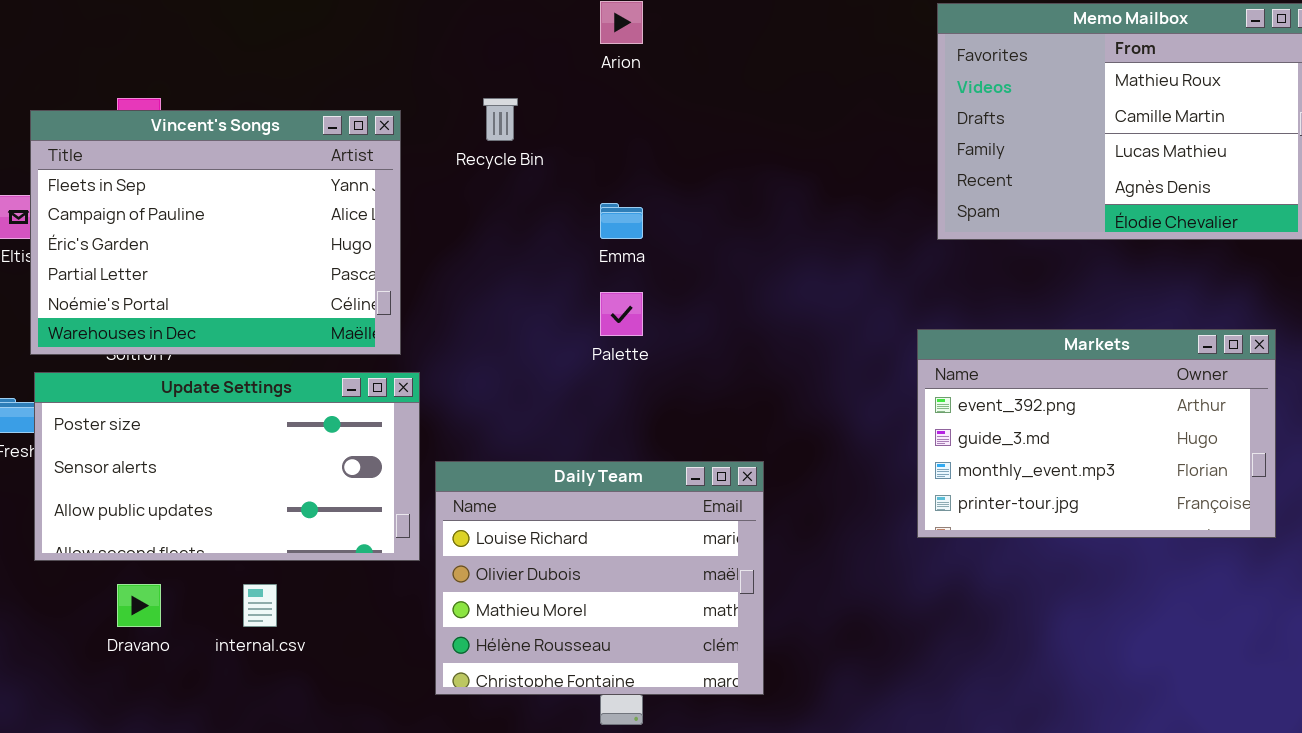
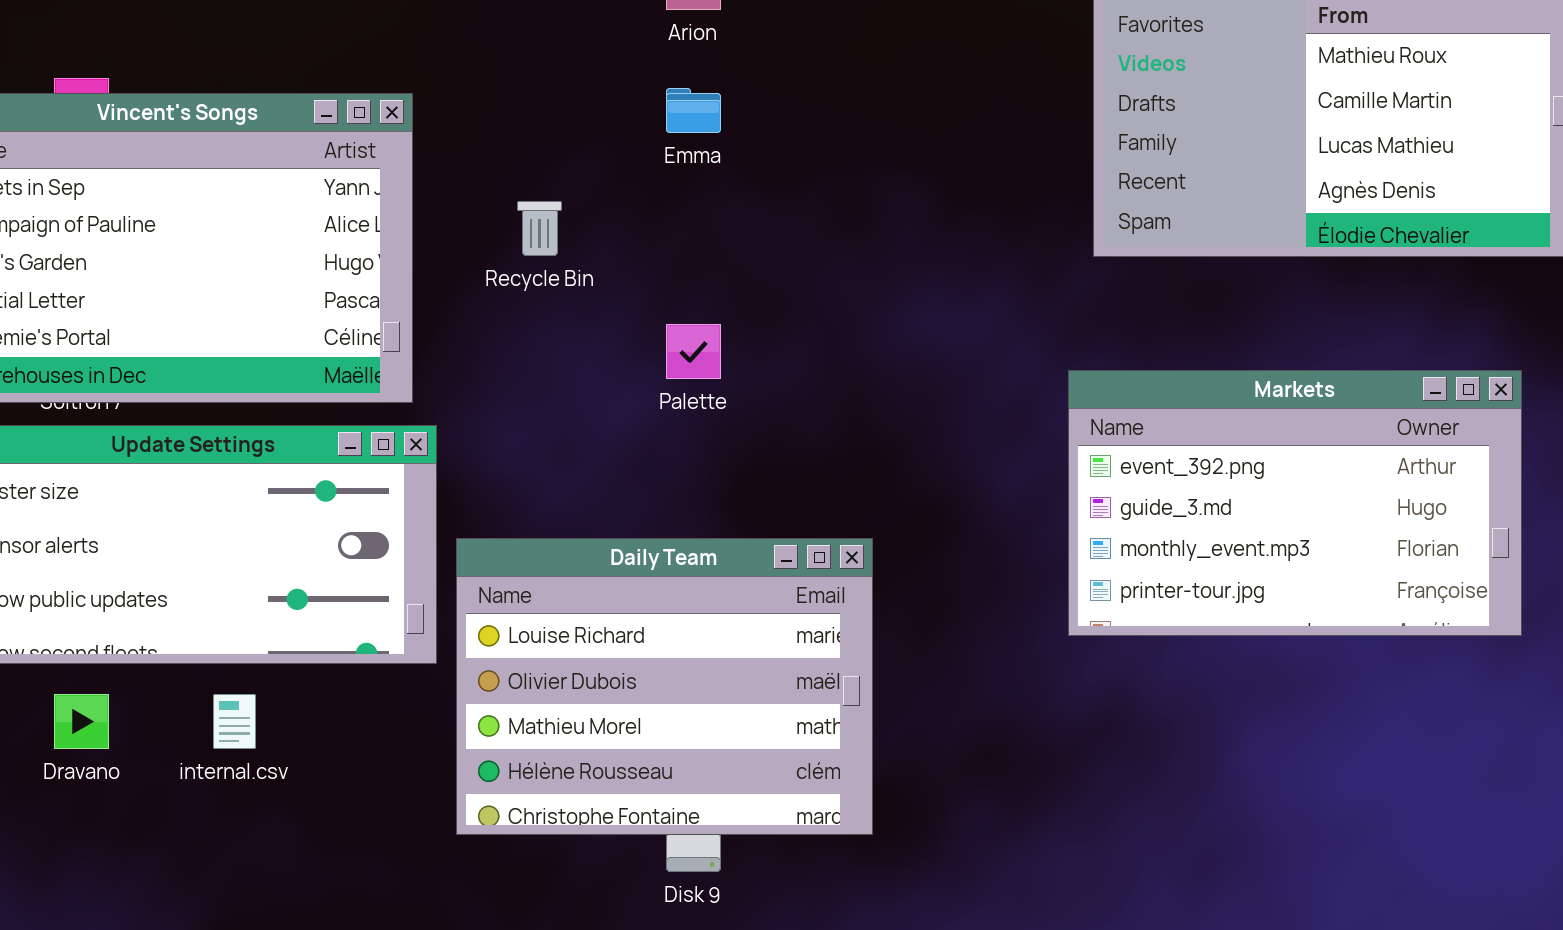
Recycle Bin: [483,98,518,141] -> [517,201,562,256], moved
Emma: [600,203,643,239] -> [666,88,721,133], moved

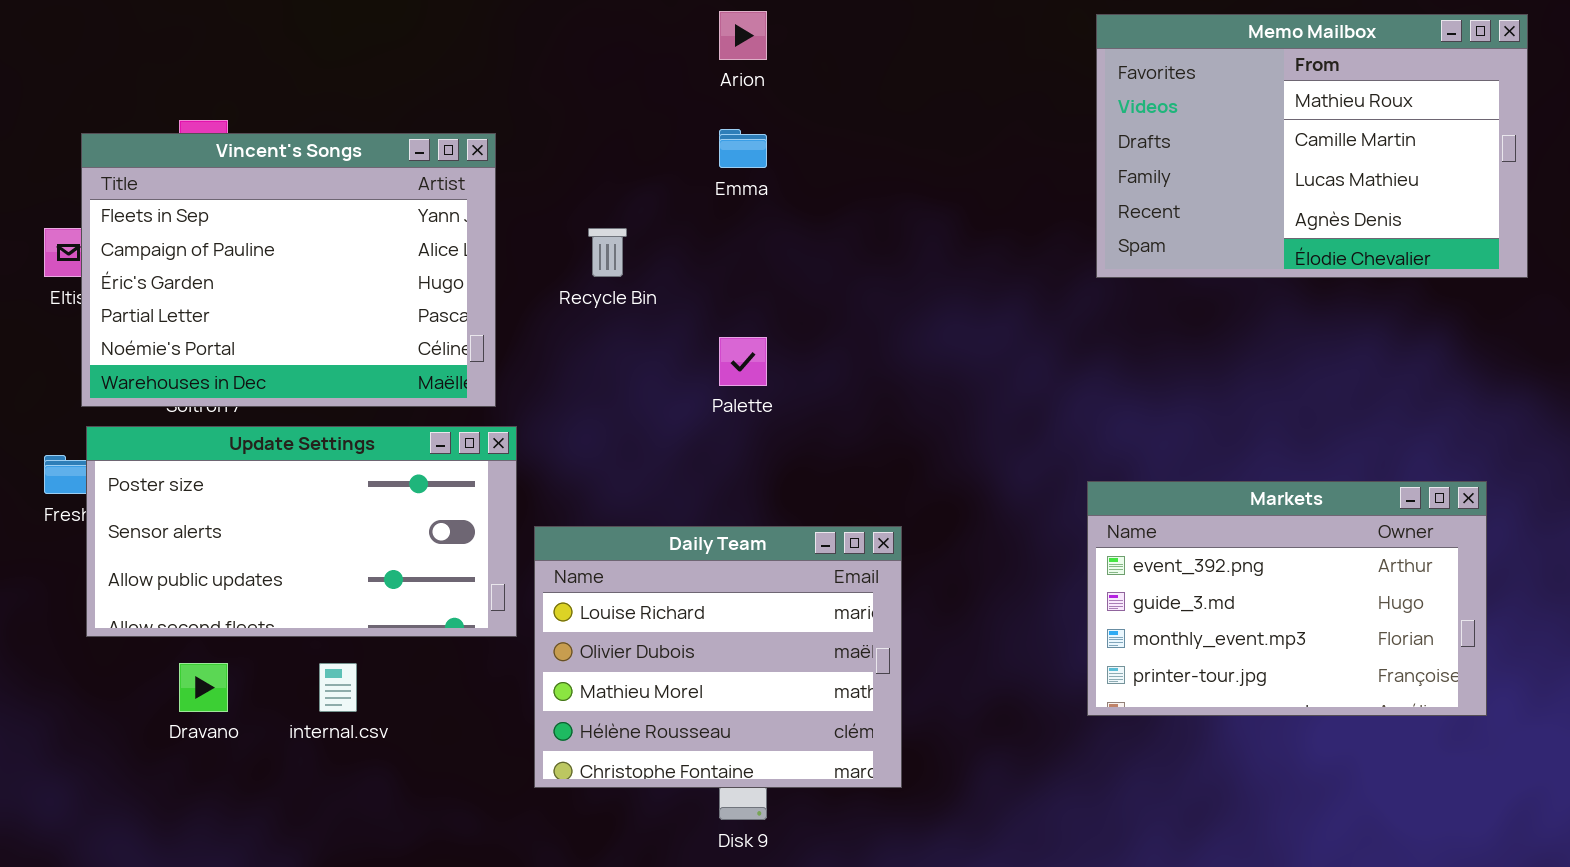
Markets: [1068,370,1522,636] -> [1087,481,1487,716], moved

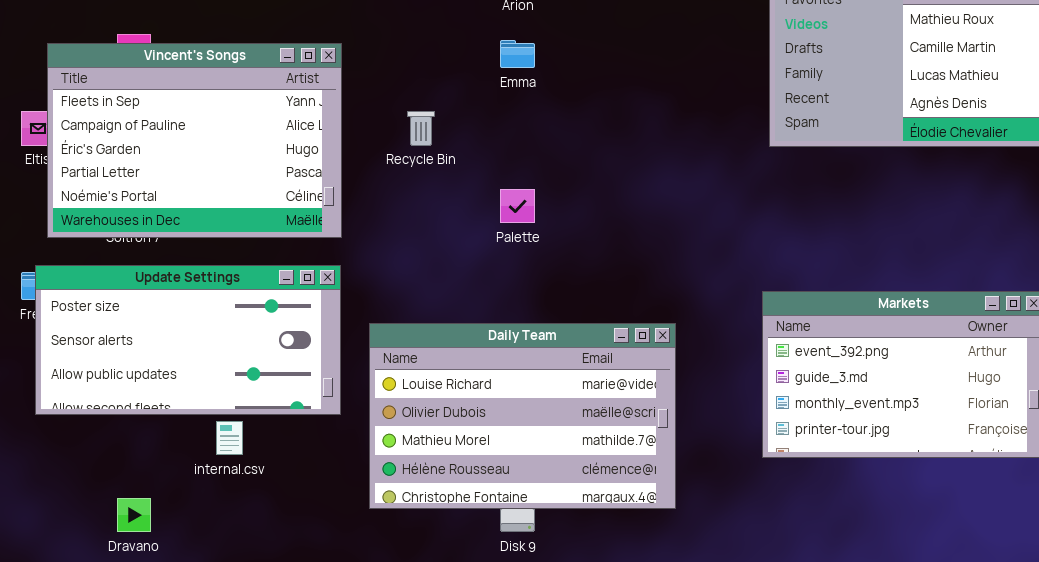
Update Settings: [86,426,517,637] -> [35,265,341,415], moved
Daily Team: [534,526,902,788] -> [369,323,676,509], resized
Dravano: [179,663,228,712] -> [117,498,151,532], moved

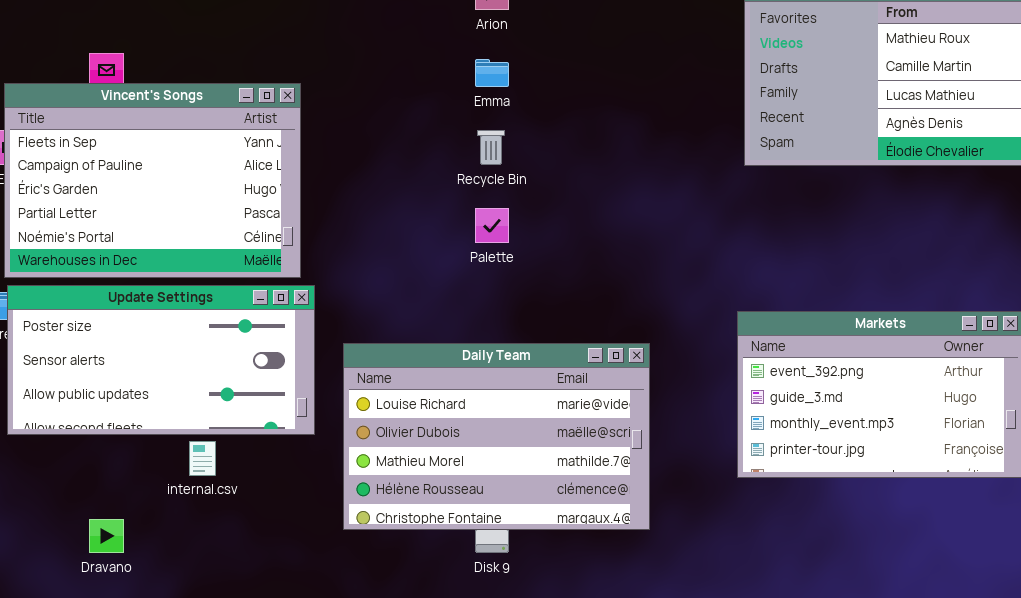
Vincent's Songs: [47,43,342,238] -> [4,83,301,278], moved
Recycle Bin: [407,111,435,146] -> [477,130,505,165], moved

